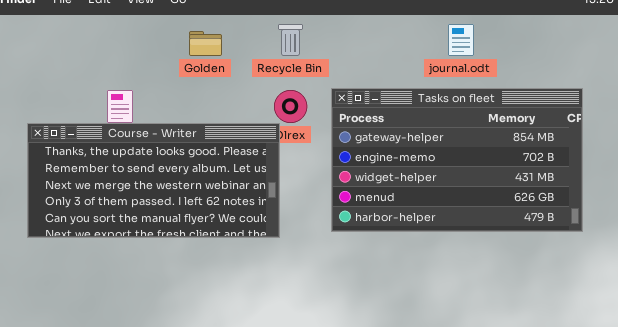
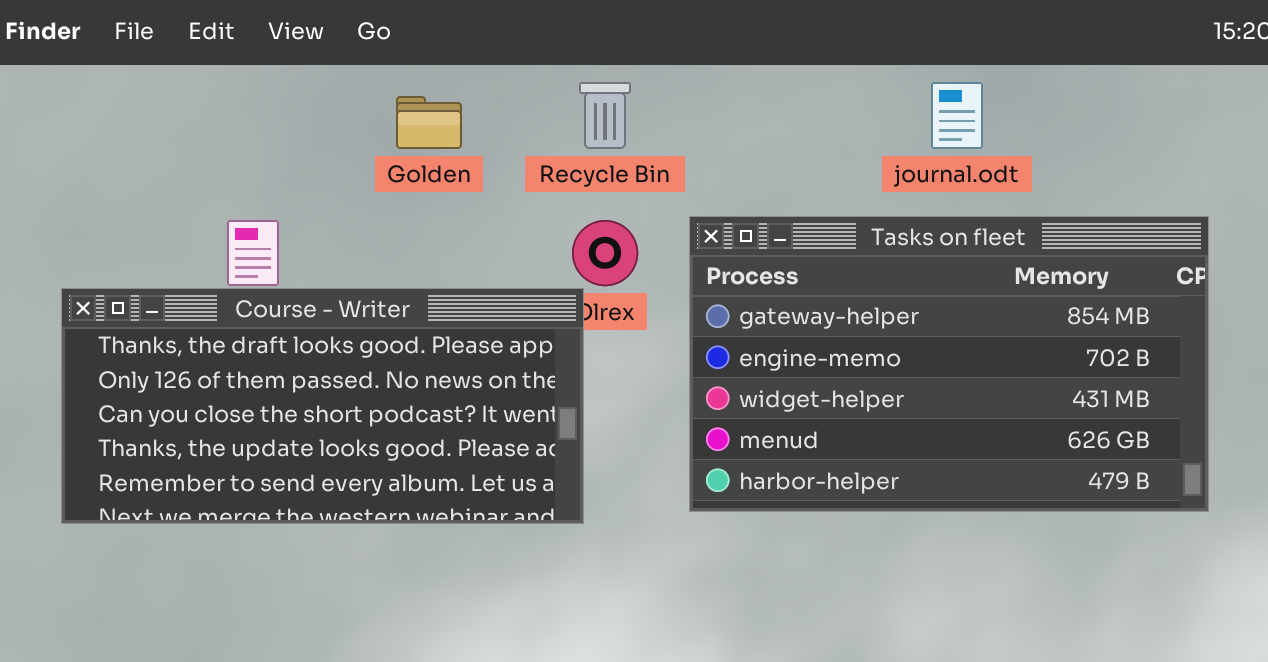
Course - Writer: [27,123,280,238] -> [61,288,584,524], scrolled up 3 rows

